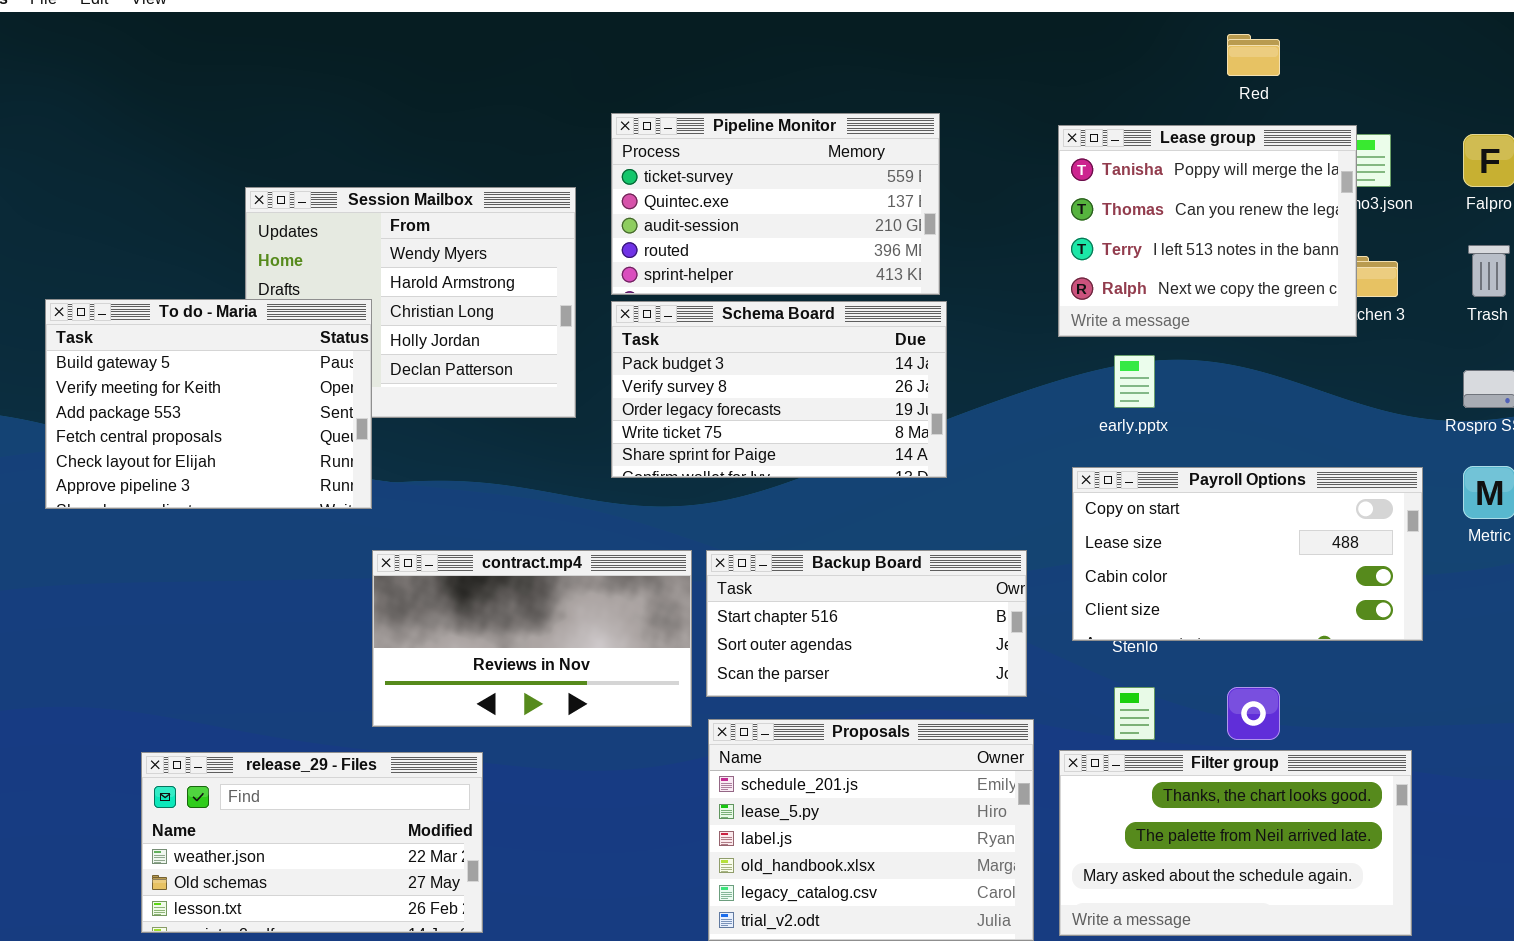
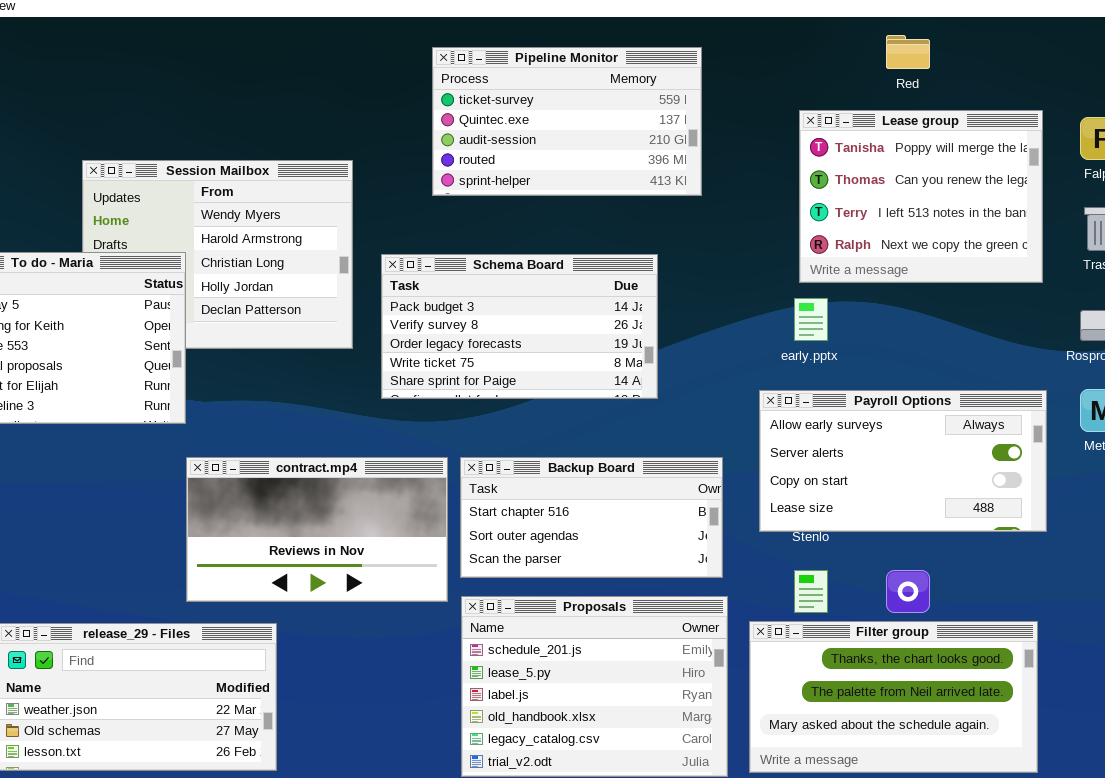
Pipeline Monitor: [611,113,940,295] -> [432,47,702,196], moved
Lease group: [1058,125,1357,337] -> [799,110,1043,283], moved
Payroll Options: [1072,467,1423,641] -> [759,390,1047,532], scrolled up 2 rows

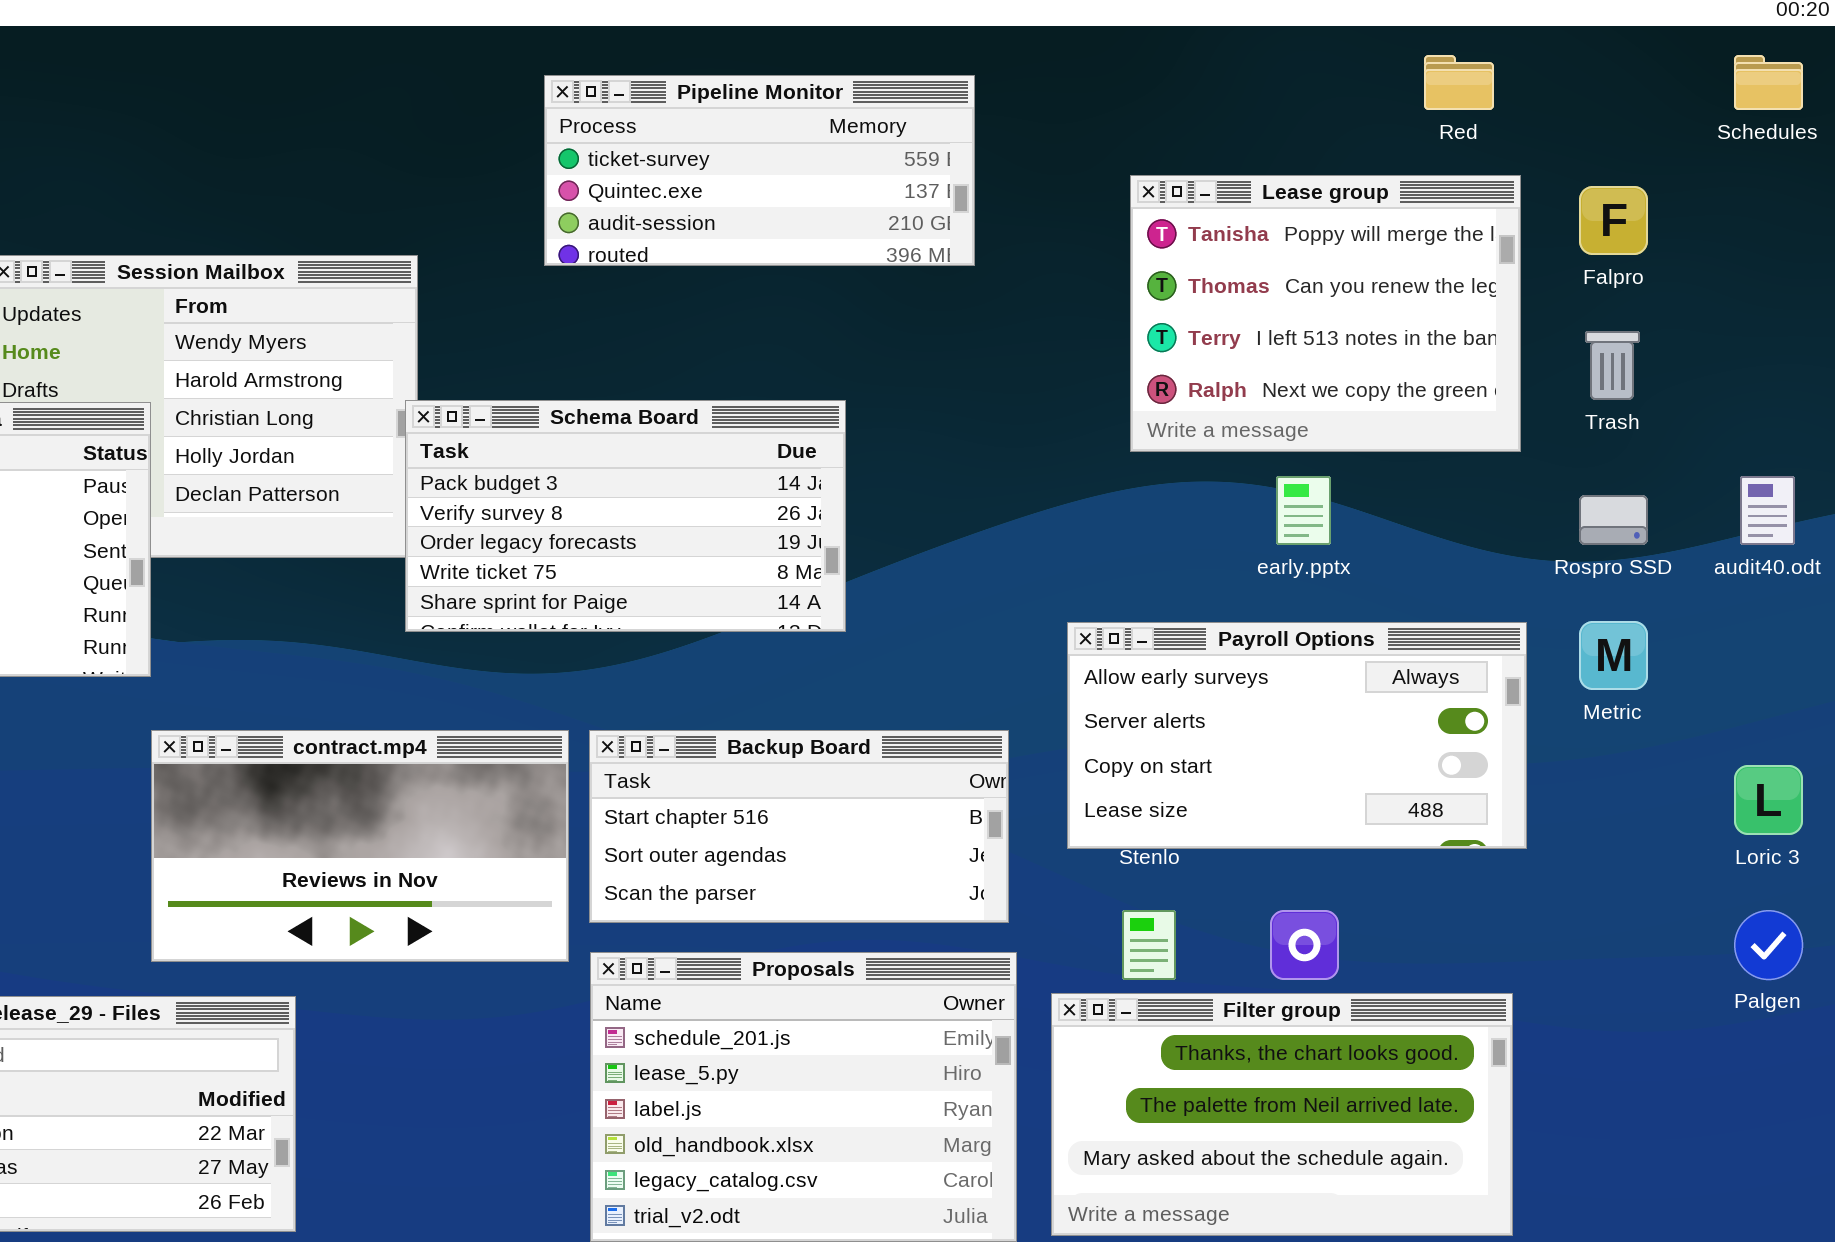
Red: [886,35,930,69] -> [1424,55,1494,110], moved
Pipeline Monitor: [432,47,702,196] -> [544,75,975,266], resized
Schema Board: [381,254,658,399] -> [405,400,846,632], moved
early.pptx: [794,298,828,341] -> [1276,476,1331,545], moved

